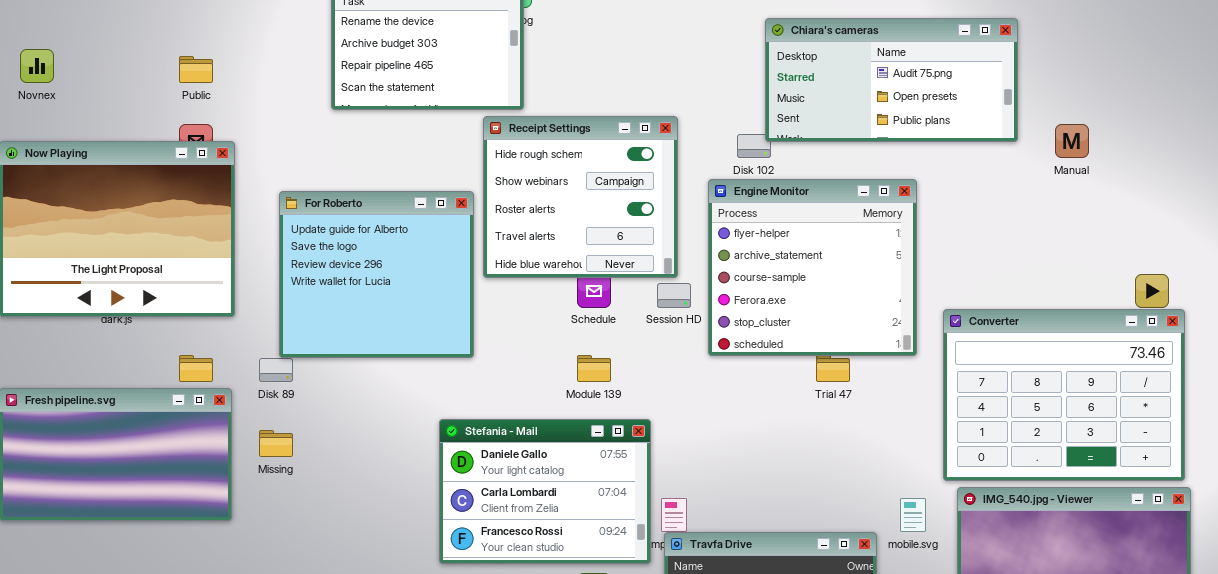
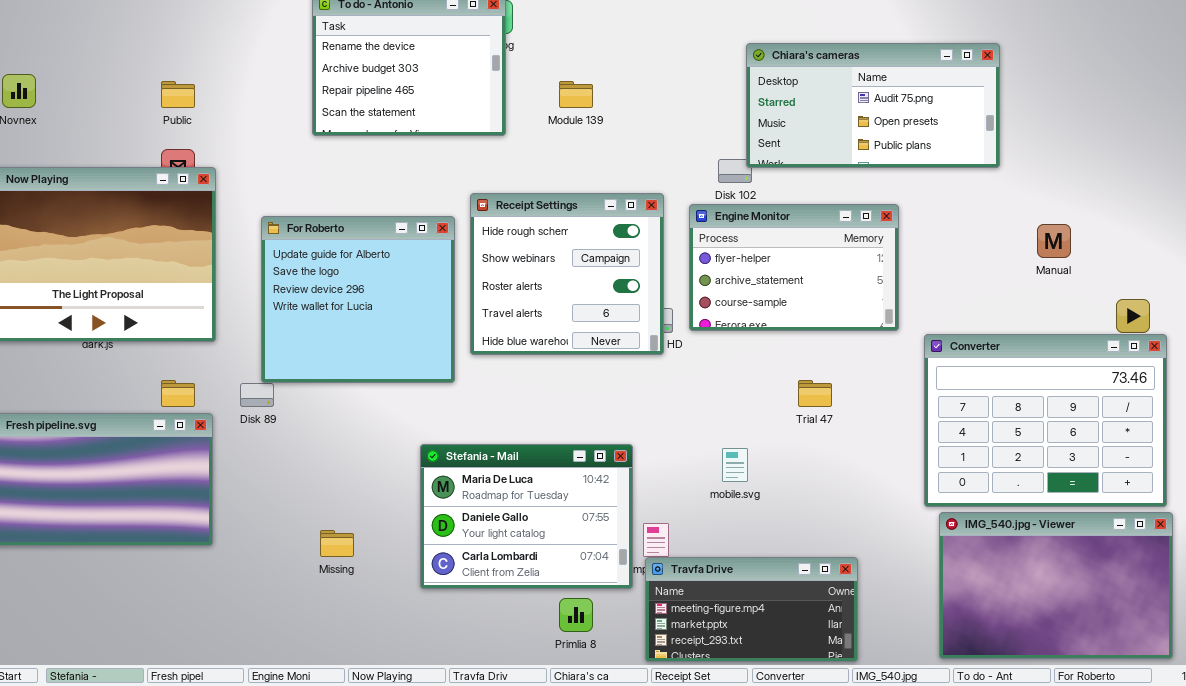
Receipt Settings: [483,116,678,278] -> [470,193,664,355], moved
Manual: [1055,124,1089,158] -> [1037,224,1071,258], moved
Engine Monitor: [708,179,917,356] -> [689,204,899,331], resized
Module 139: [577,355,611,382] -> [559,81,593,108], moved
Stefania - Mail: [439,419,651,564] -> [420,444,633,589], scrolled up 1 row
Missing: [259,430,293,457] -> [320,530,354,557], moved
mobile.svg: [900,498,926,532] -> [722,448,748,482], moved

